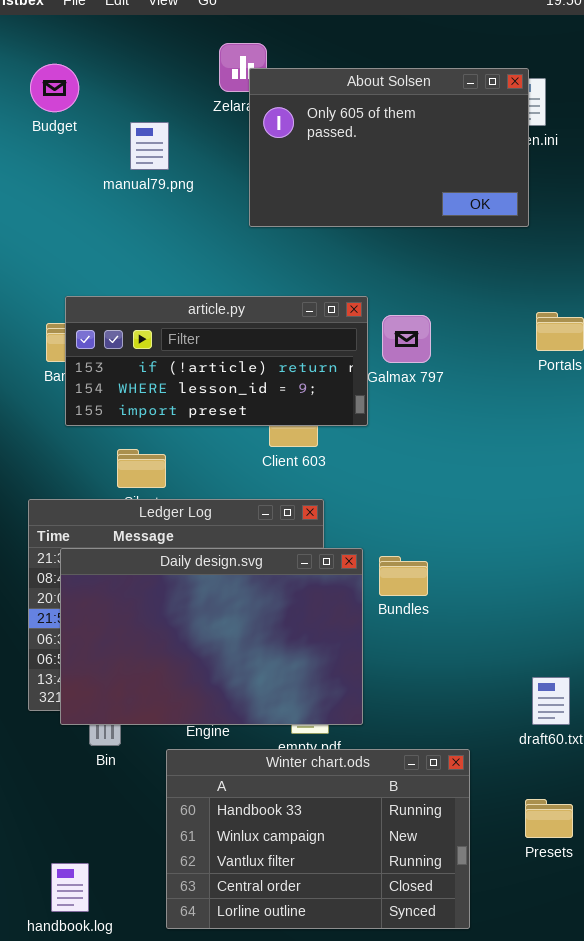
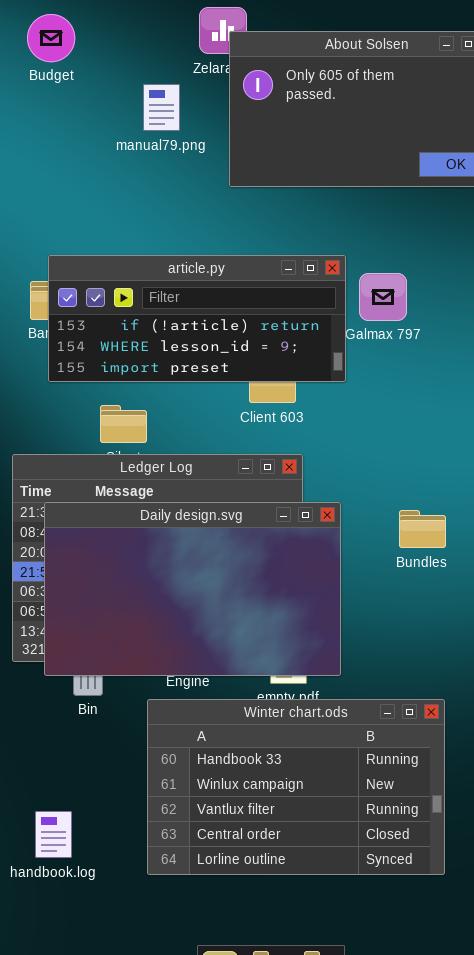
Budget: [30,64,79,112] -> [27,14,75,62], moved
manual79.png: [130,122,169,170] -> [143,84,180,131], moved
Bundles: [379,556,428,596] -> [399,510,446,548], moved

